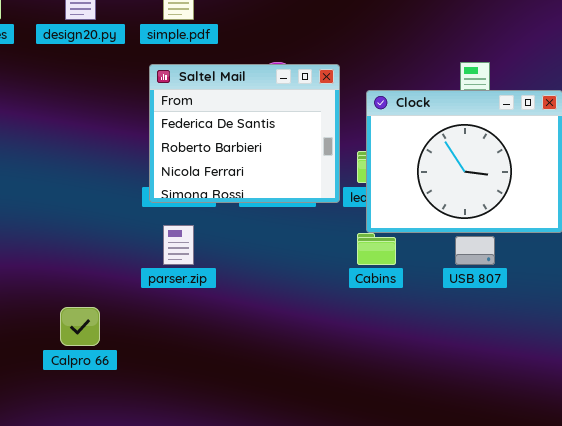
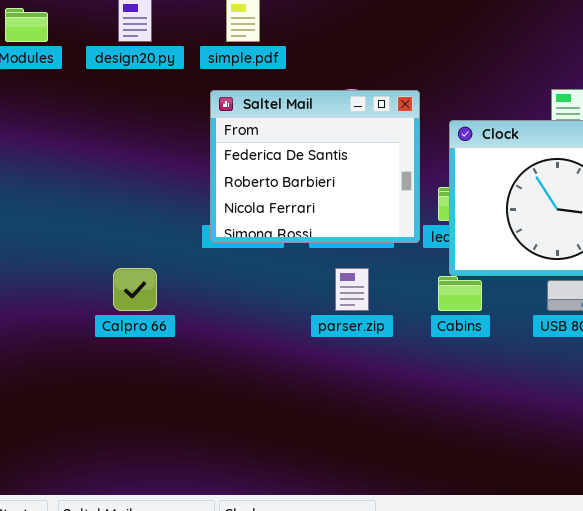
parser.zip: [163,225,194,265] -> [335,268,369,311], moved
Calpro 66: [60,307,100,346] -> [113,268,157,311], moved

